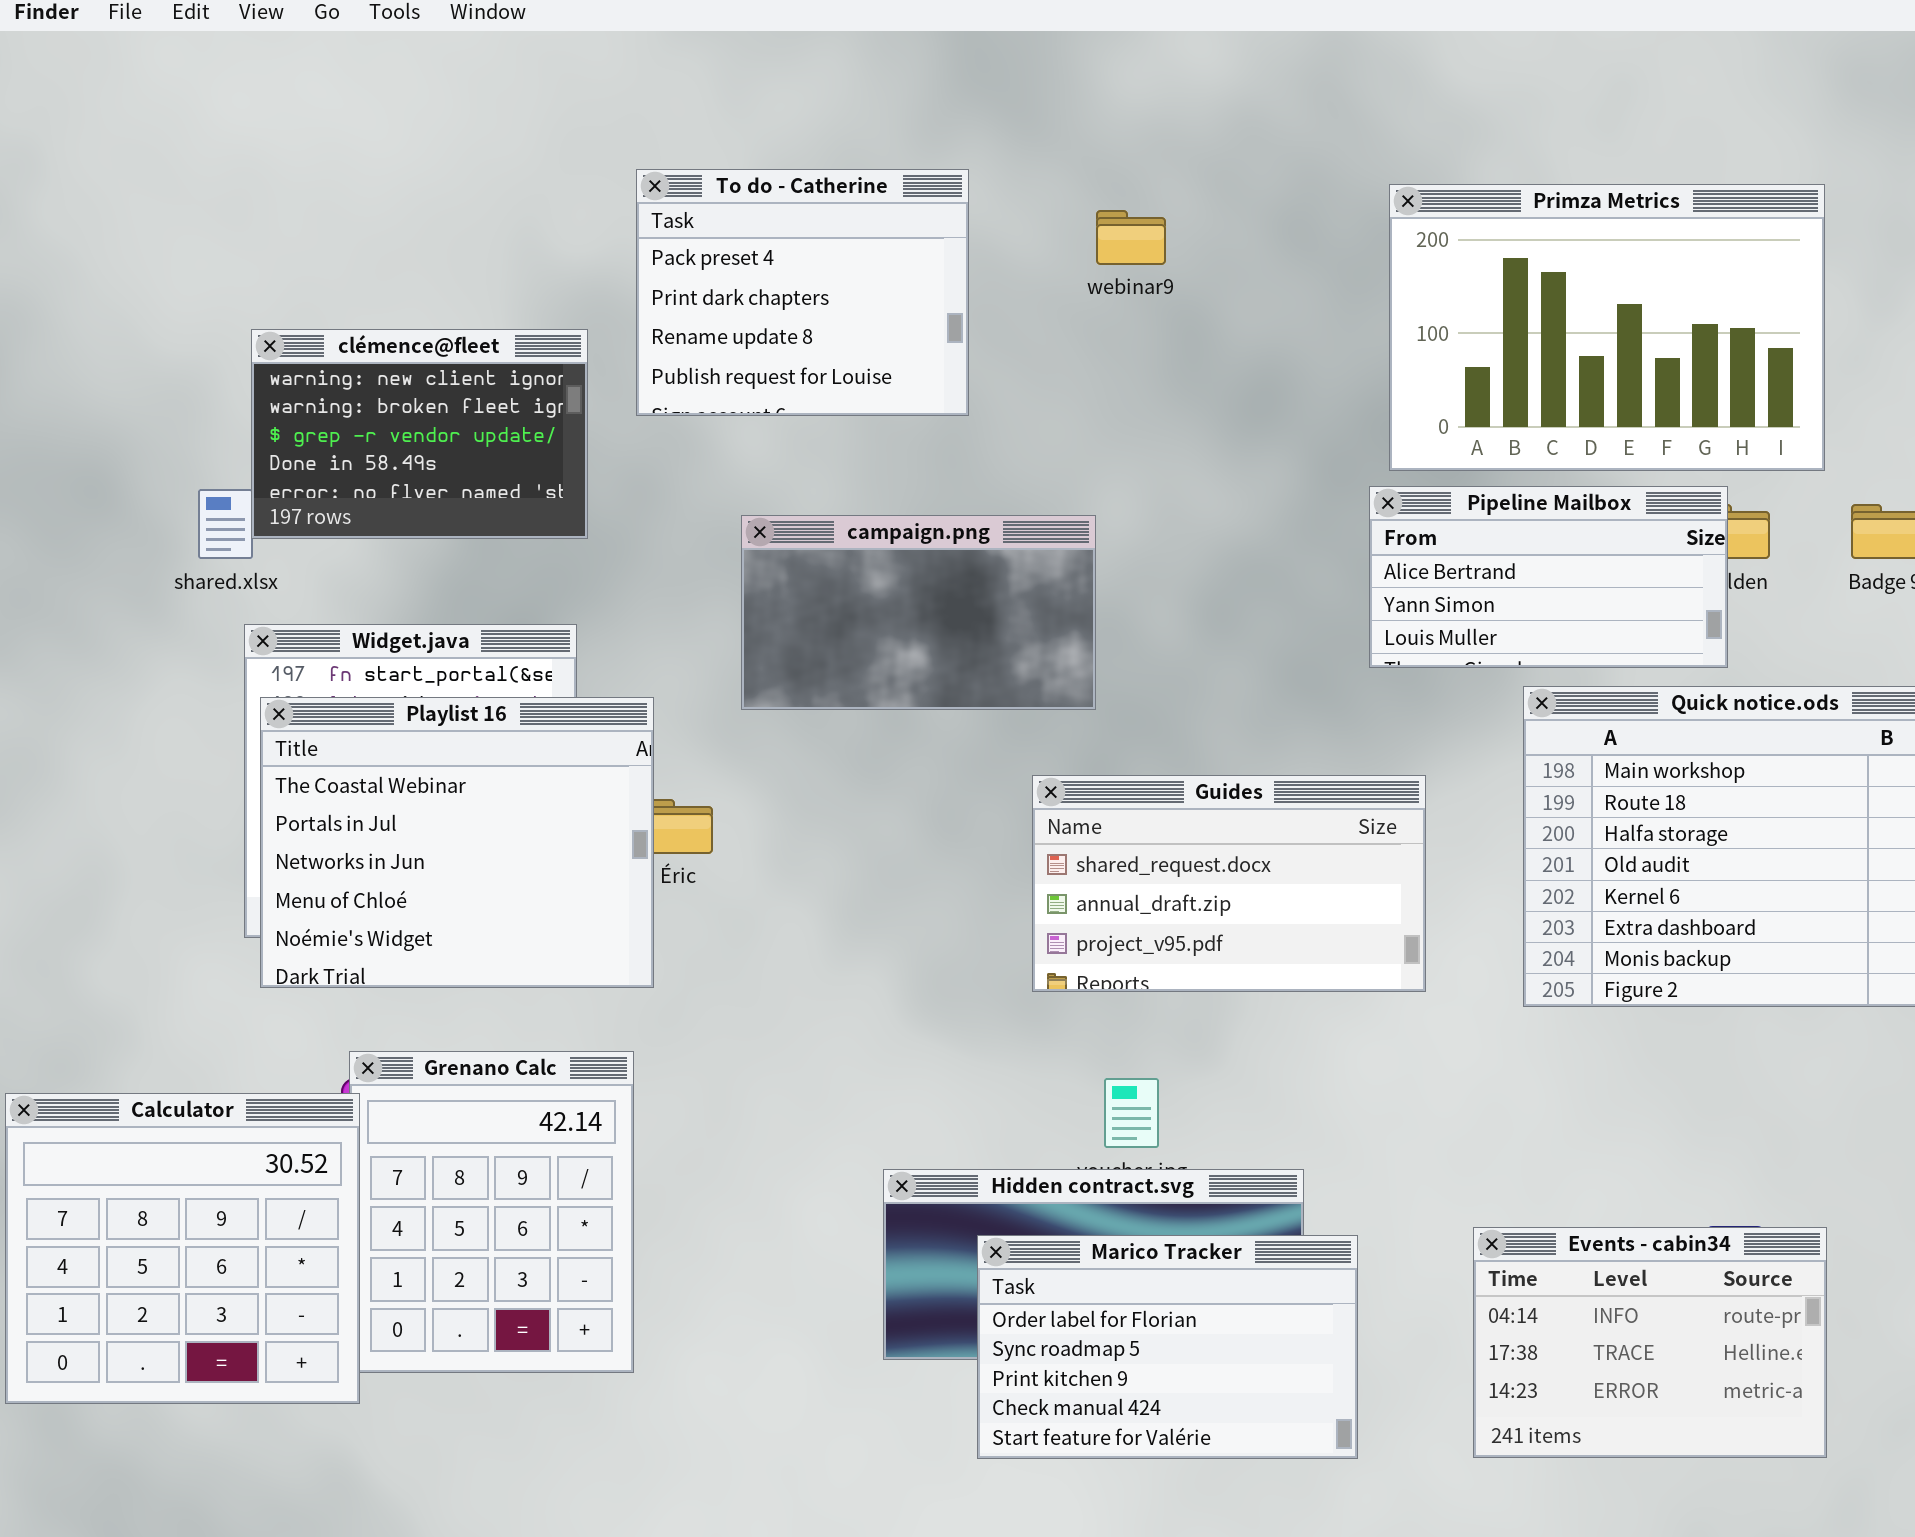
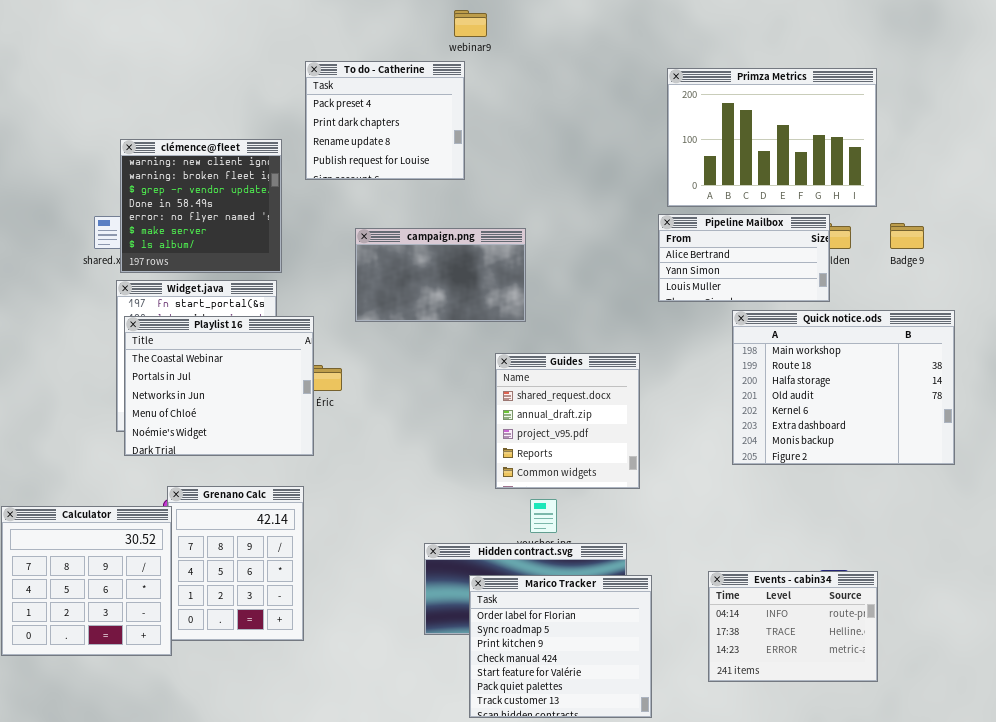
webinar9: [1096,210,1166,265] -> [454,10,487,37], moved
clémence@fleet: [251,329,588,539] -> [120,139,282,273], resized
Guides: [1032,775,1426,992] -> [495,353,640,489], resized
Marico Tracker: [977,1235,1358,1459] -> [469,575,652,718], resized

